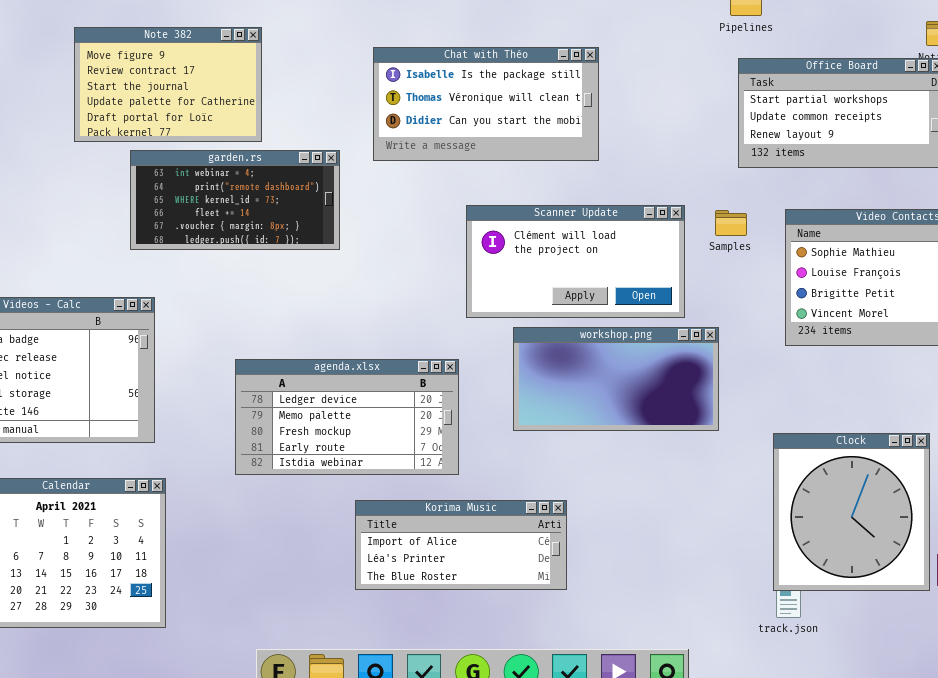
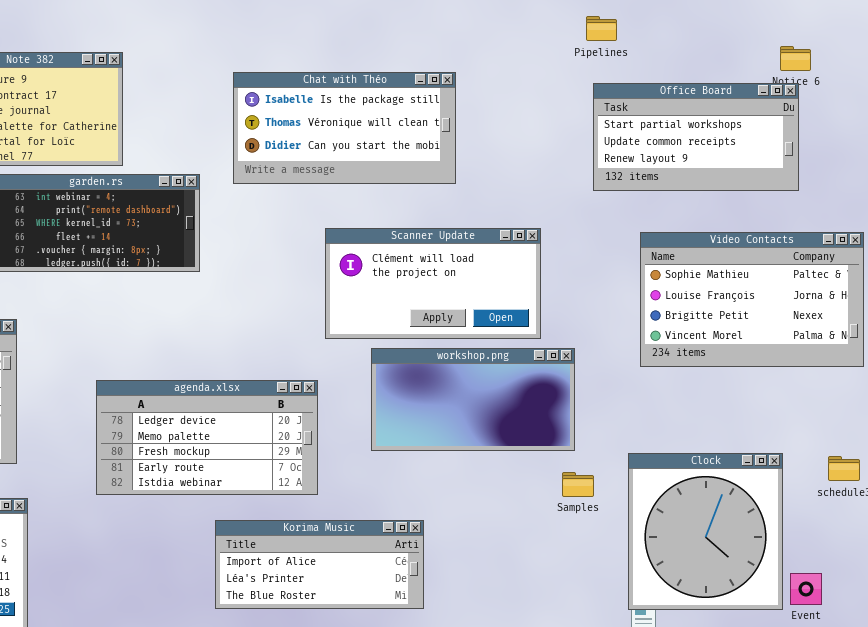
Samples: [715,210,747,236] -> [562,472,594,497], moved

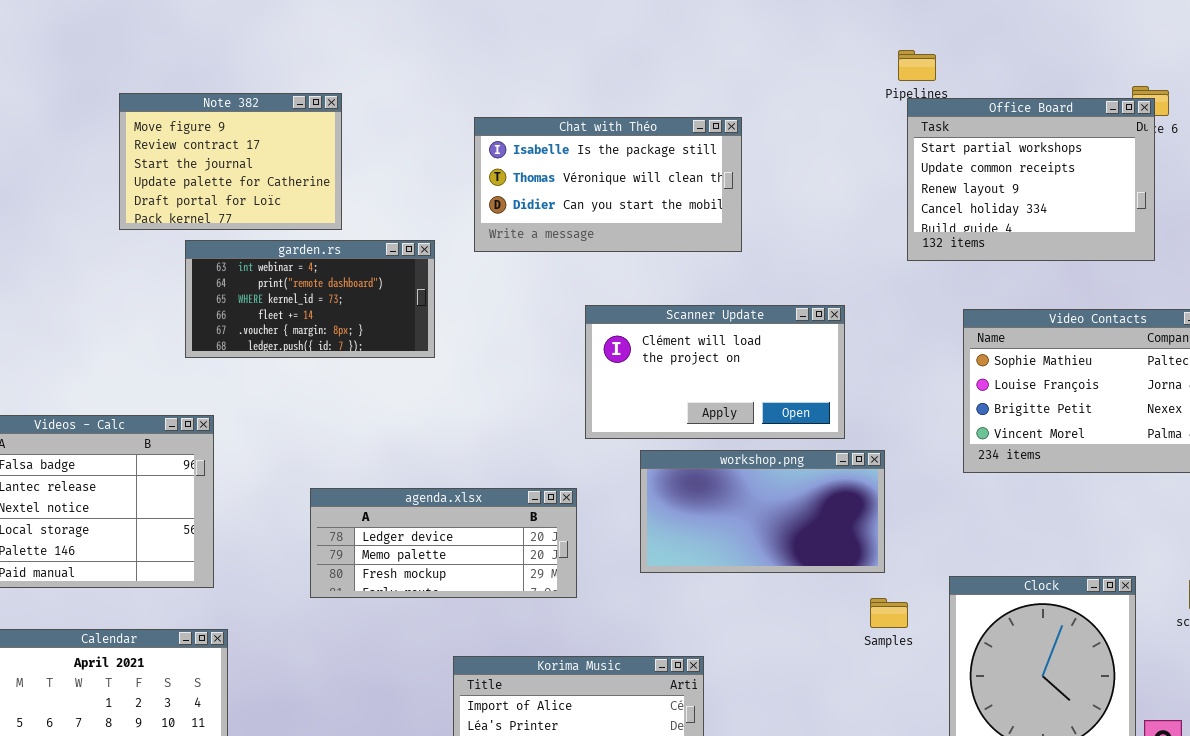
Office Board: [593,83,799,191] -> [907,98,1155,261], resized
agenda.xlsx: [96,380,318,495] -> [310,488,577,598], resized

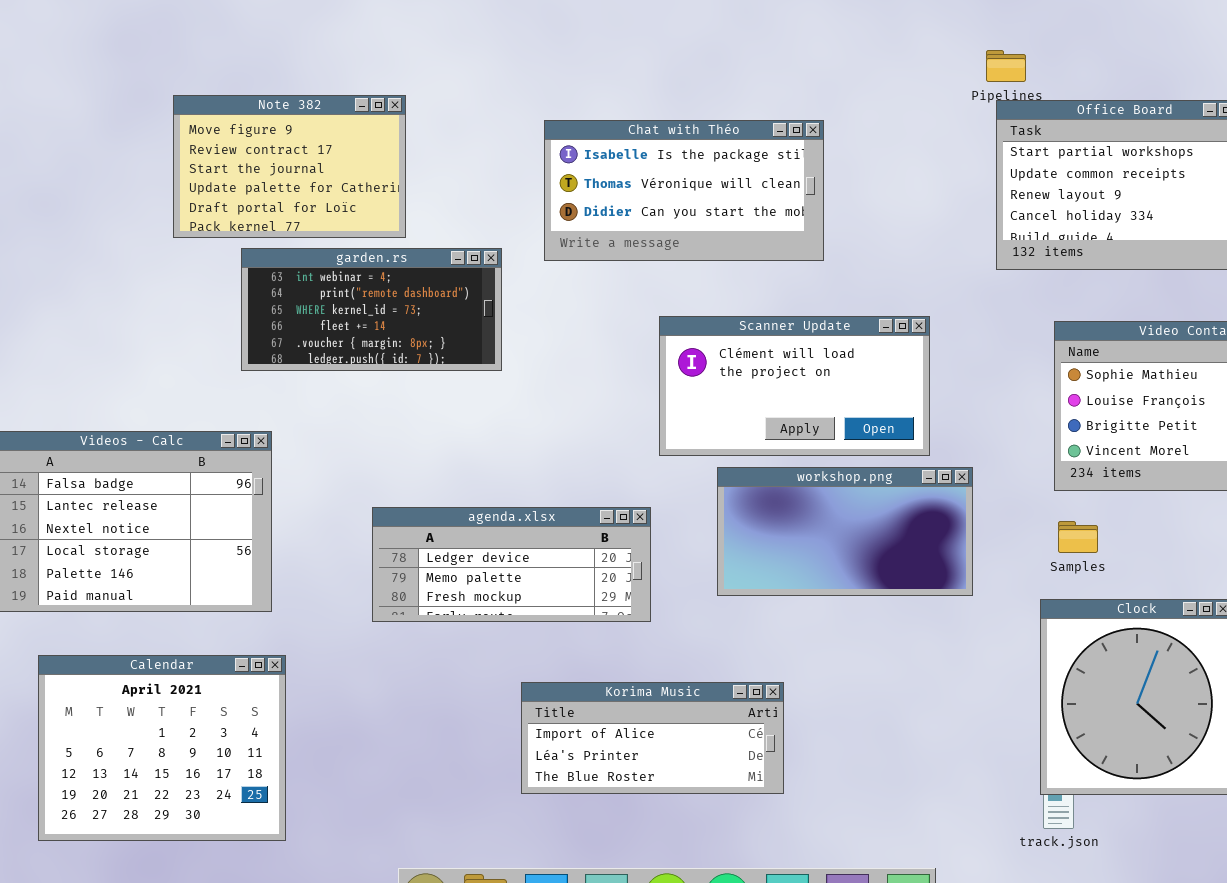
Samples: [870,598,908,628] -> [1058,521,1098,553], moved

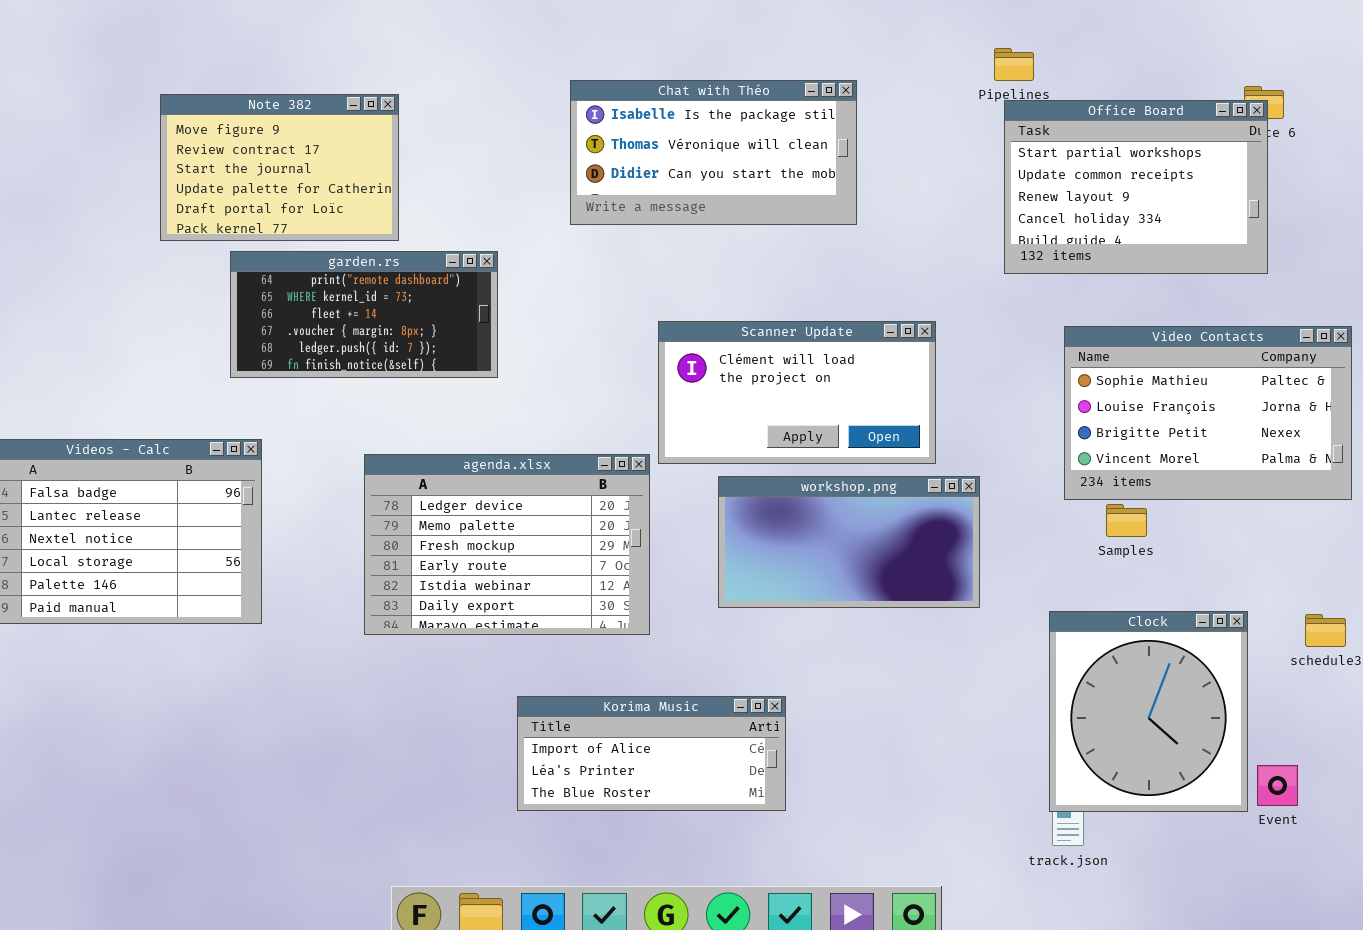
Chat with Théo: [544,120,824,261] -> [570,80,857,225], moved
garden.rs: [241,248,502,371] -> [230,251,498,378], scrolled down 1 row
agenda.xlsx: [372,507,651,622] -> [364,454,650,635], resized
Samples: [1058,521,1098,553] -> [1106,504,1147,537], moved
Calendar: [38,655,286,841] -> none, closed

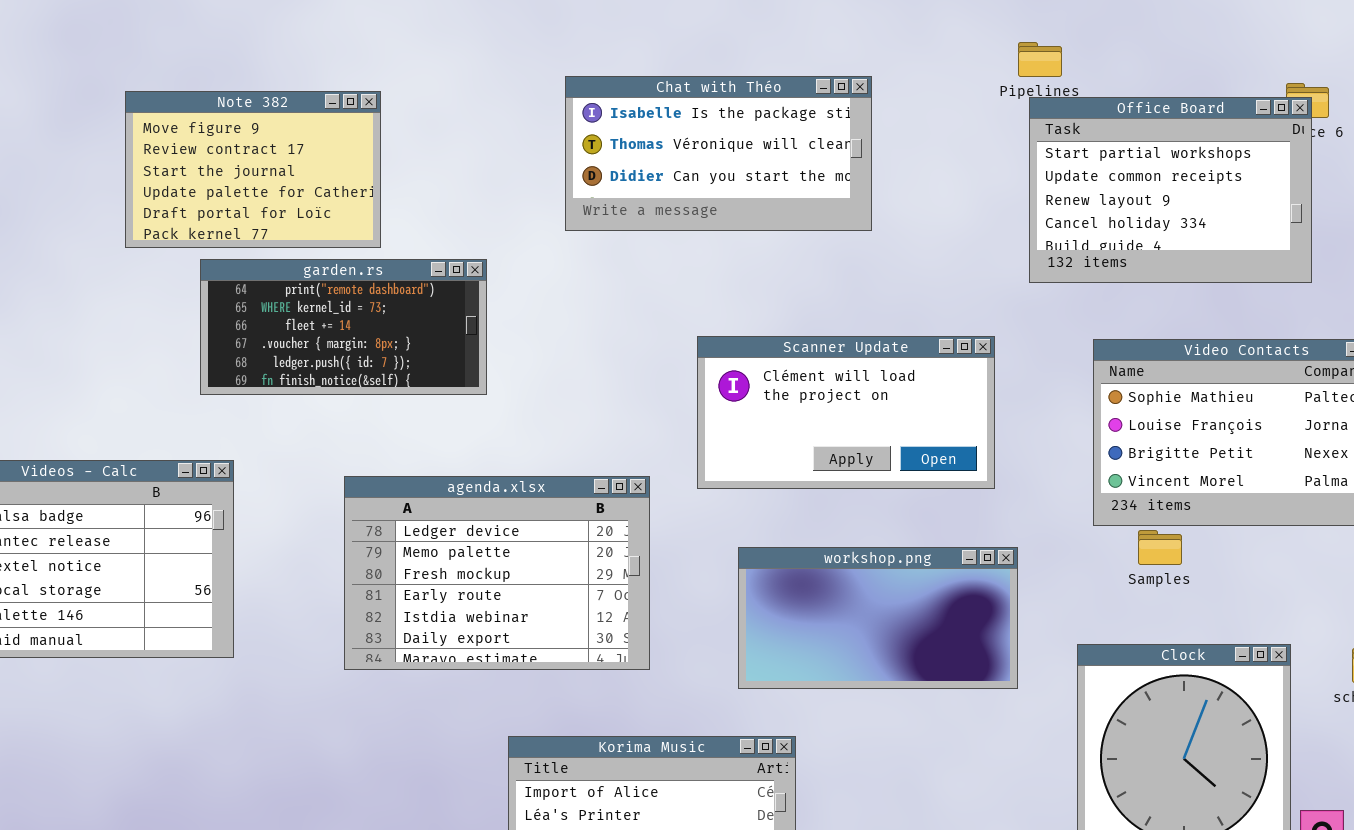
Scanner Update: [658,321,936,464] -> [697,336,995,489], moved
workshop.png: [718,476,980,608] -> [738,547,1018,689], moved

